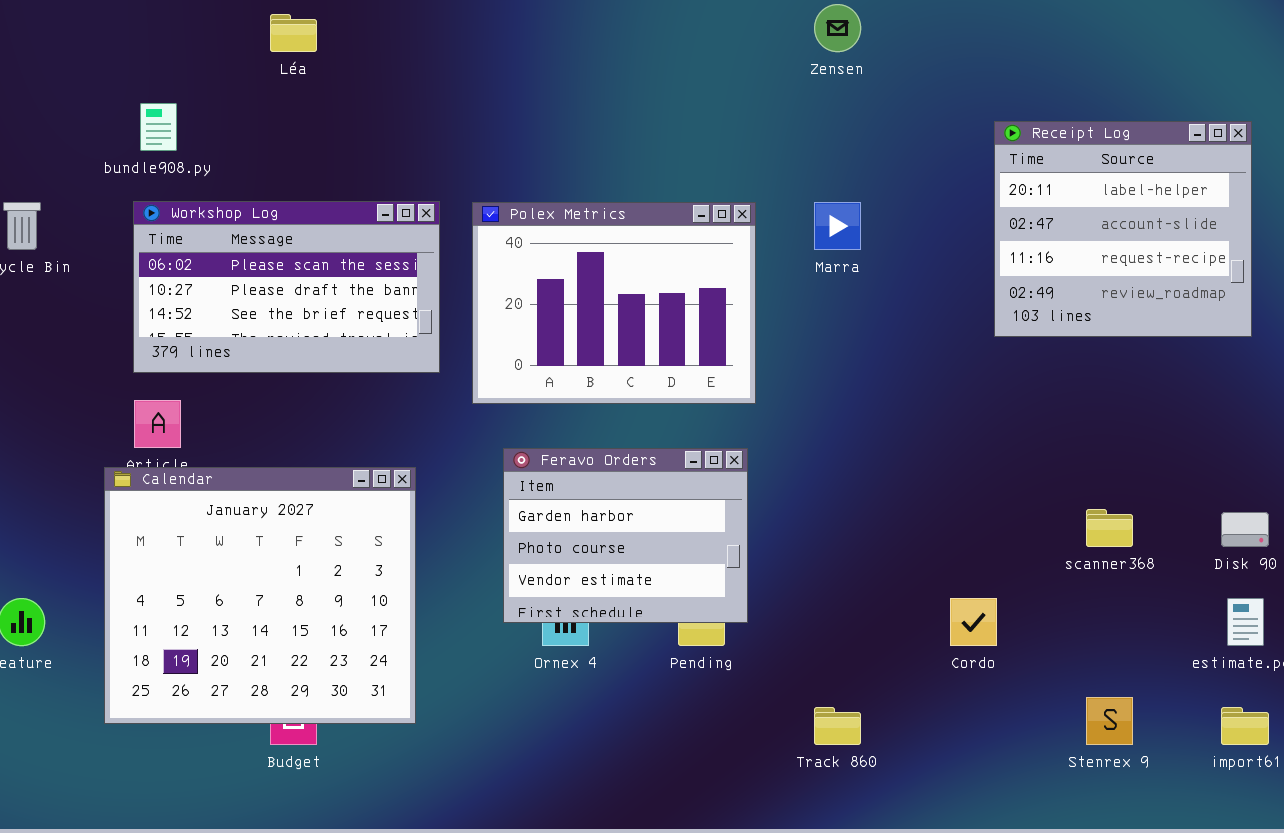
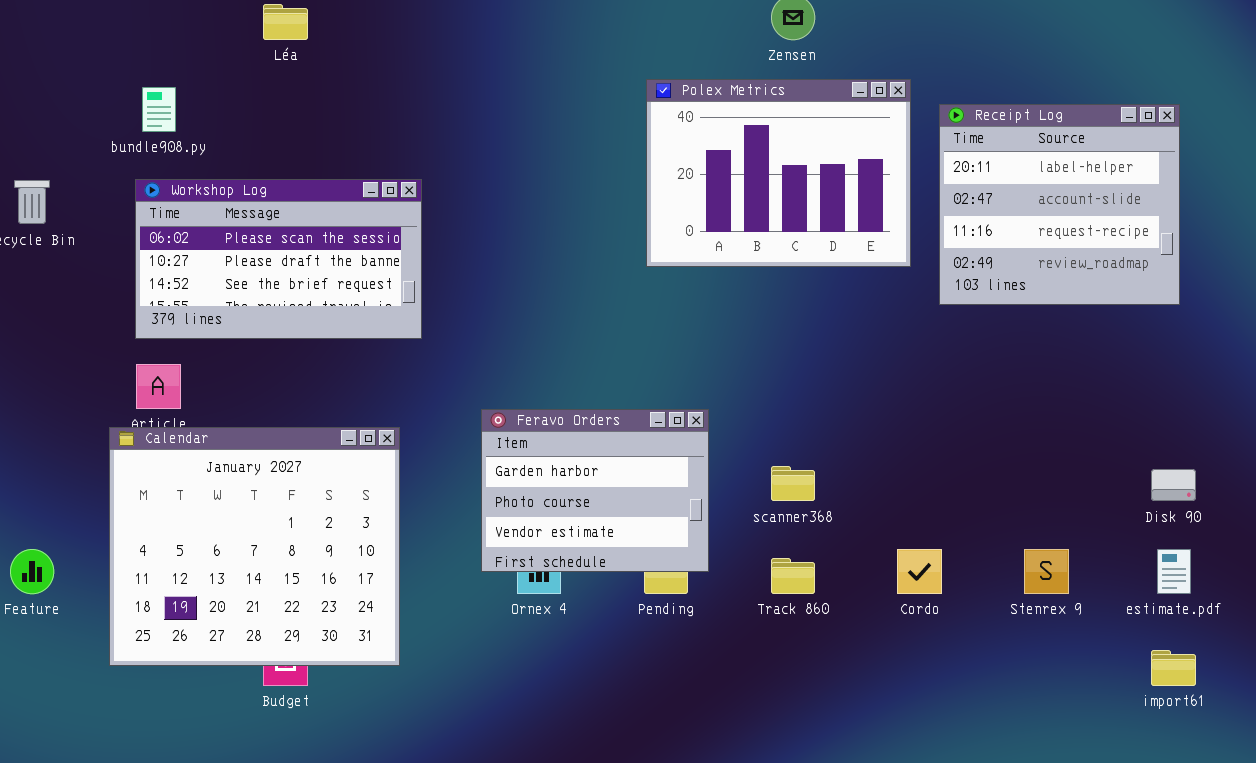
Polex Metrics: [472,202,756,404] -> [646,79,911,267], moved
scanner368: [1086,509,1133,547] -> [771,466,815,501], moved
Stenrex 9: [1086,697,1133,745] -> [1024,549,1069,594], moved
Track 860: [814,707,861,745] -> [771,558,815,594], moved

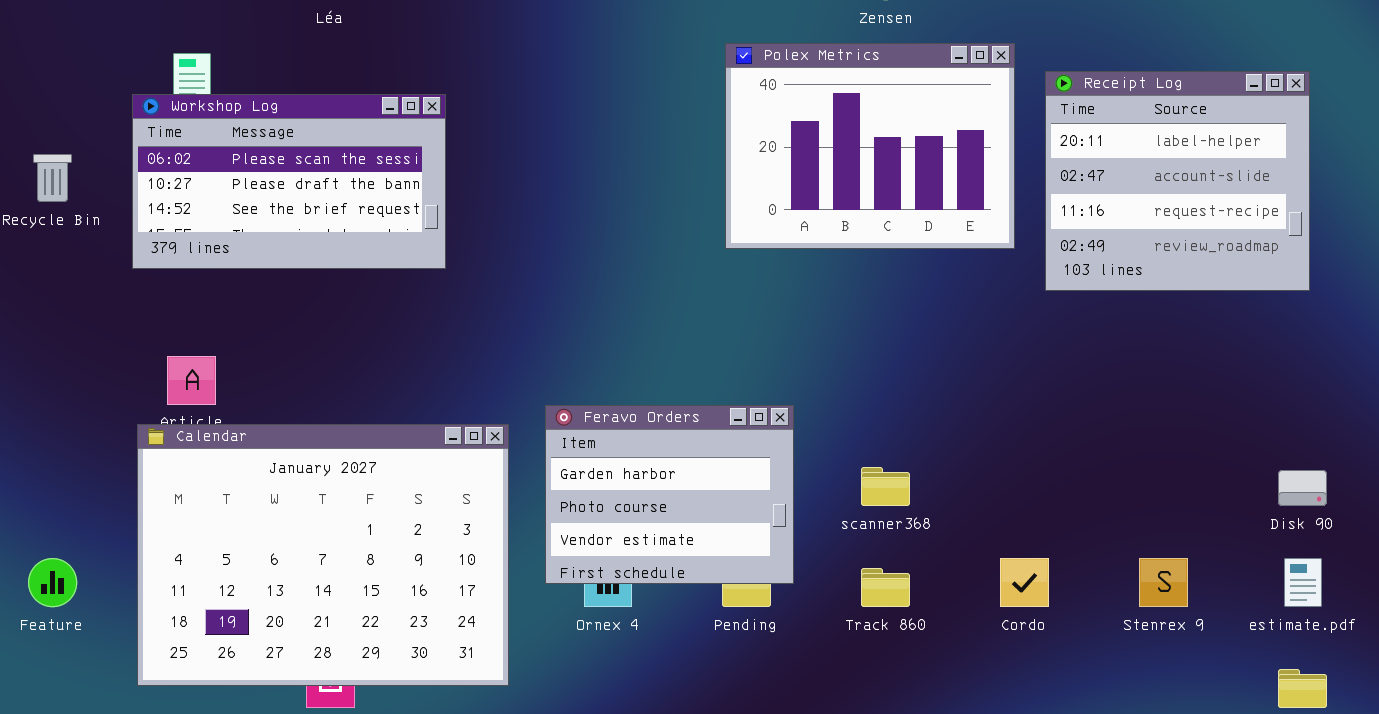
Workshop Log: [135,179,422,339] -> [132,94,446,269], moved
Calendar: [109,427,400,666] -> [137,424,509,686], resized

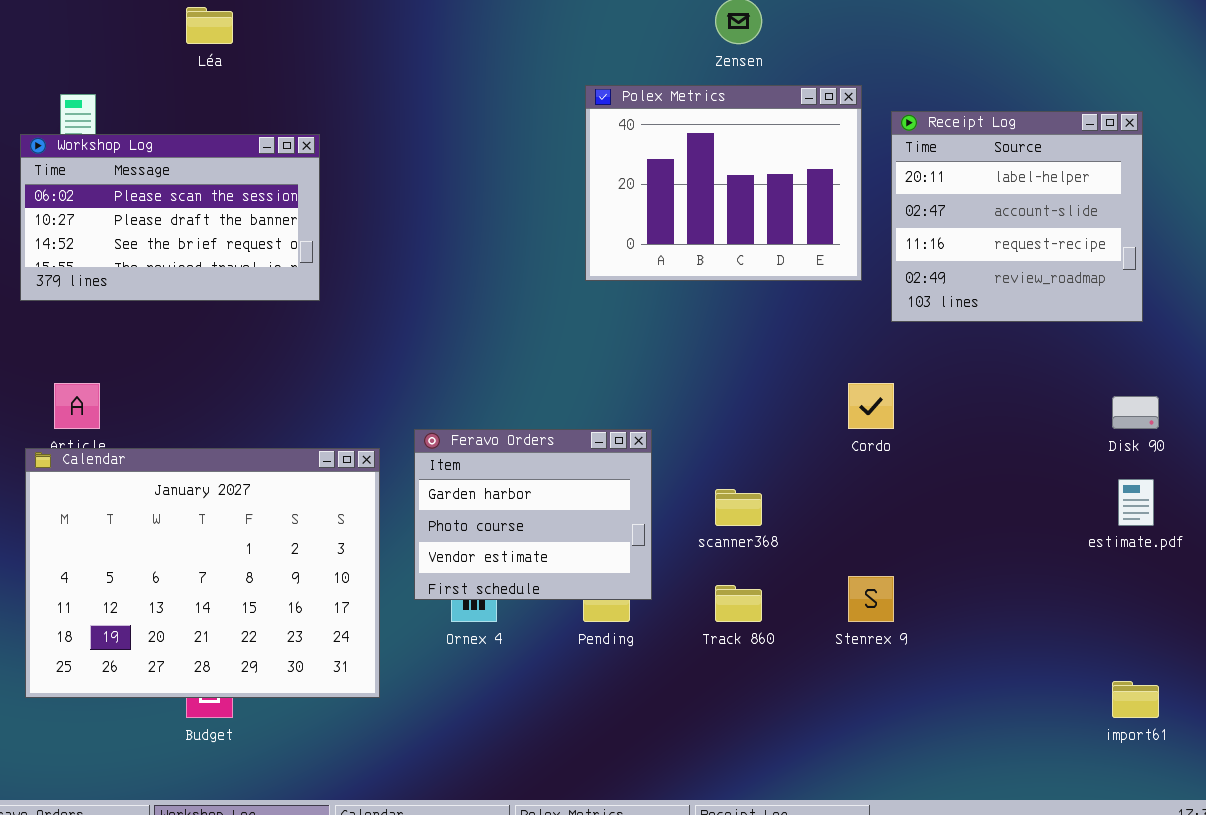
Disk 90: [1278,470,1327,506] -> [1112,396,1159,429], moved
Cordo: [1000,558,1049,607] -> [848,383,894,429], moved
Stenrex 9: [1139,558,1188,607] -> [848,576,894,622], moved
estimate.pdf: [1284,558,1322,607] -> [1118,479,1154,526], moved

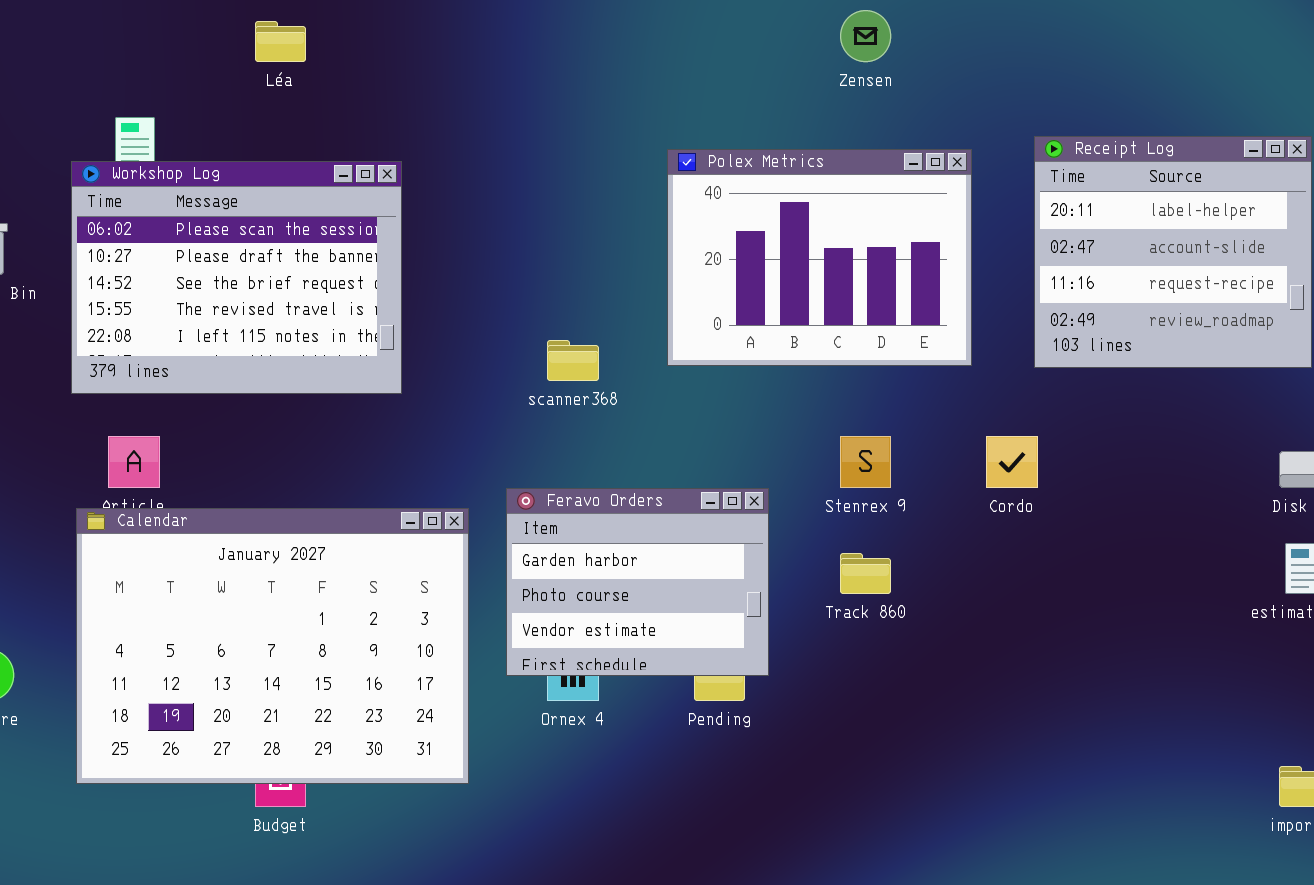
Polex Metrics: [585,85,862,281] -> [667,149,972,366], moved
Workshop Log: [20,134,320,301] -> [71,161,402,394], resized
scanner368: [715,489,762,526] -> [547,340,599,381], moved
Stenrex 9: [848,576,894,622] -> [840,436,891,488], moved
Track 860: [715,585,762,622] -> [840,553,891,594], moved

